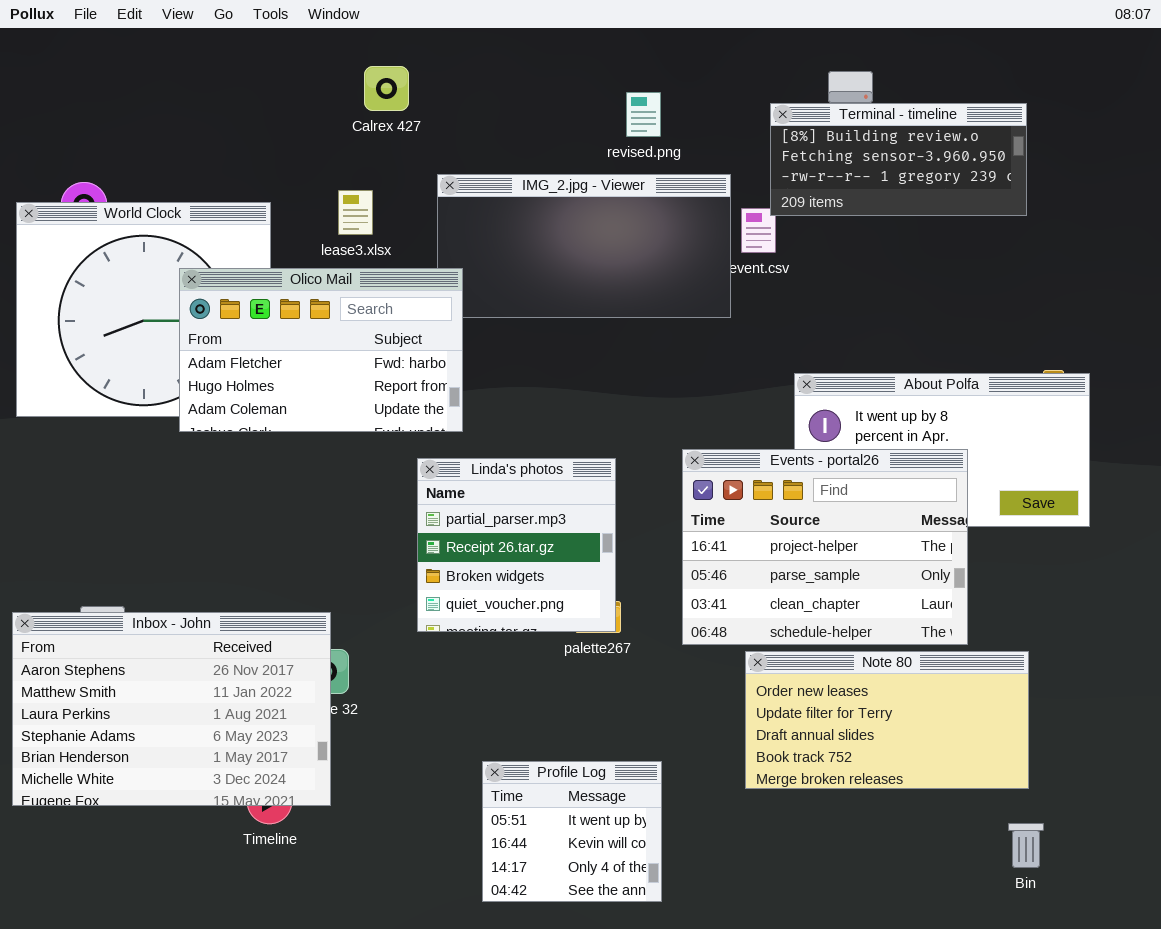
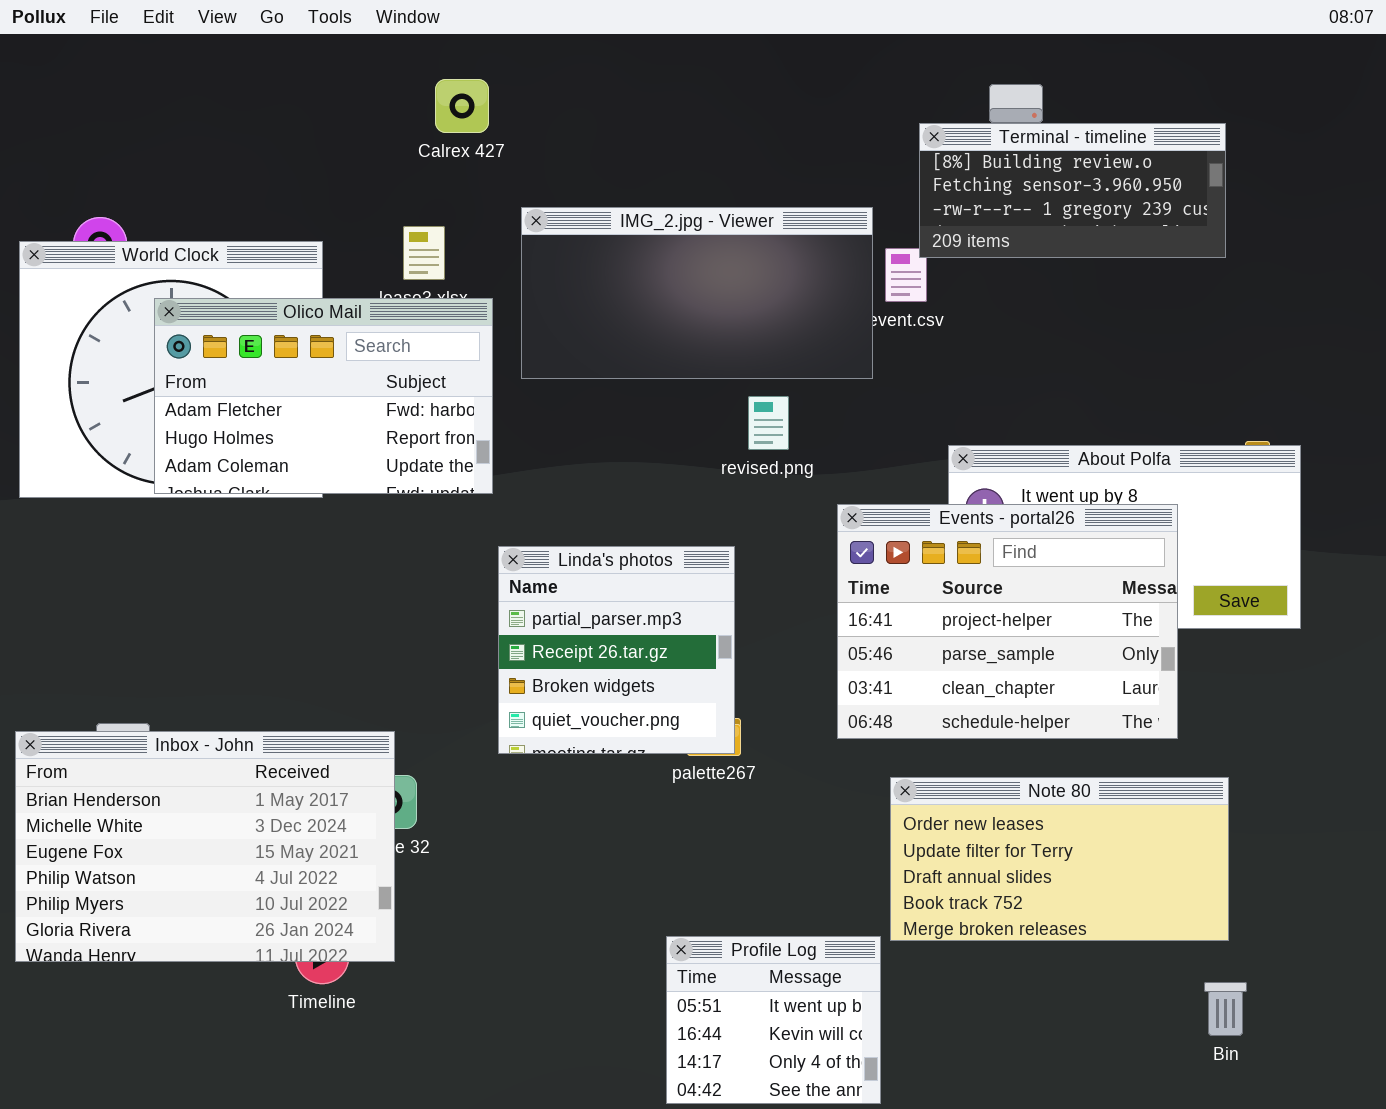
revised.png: [626,92,661,137] -> [748,396,789,450], moved
Olico Mail: [179,268,463,432] -> [154,298,493,494], moved
Events - portal26: [682,449,968,645] -> [837,504,1178,739], moved
Inbox - John: [12,612,331,806] -> [15,731,395,962], scrolled down 4 rows
Profile Log: [482,761,662,902] -> [666,936,881,1104], moved

